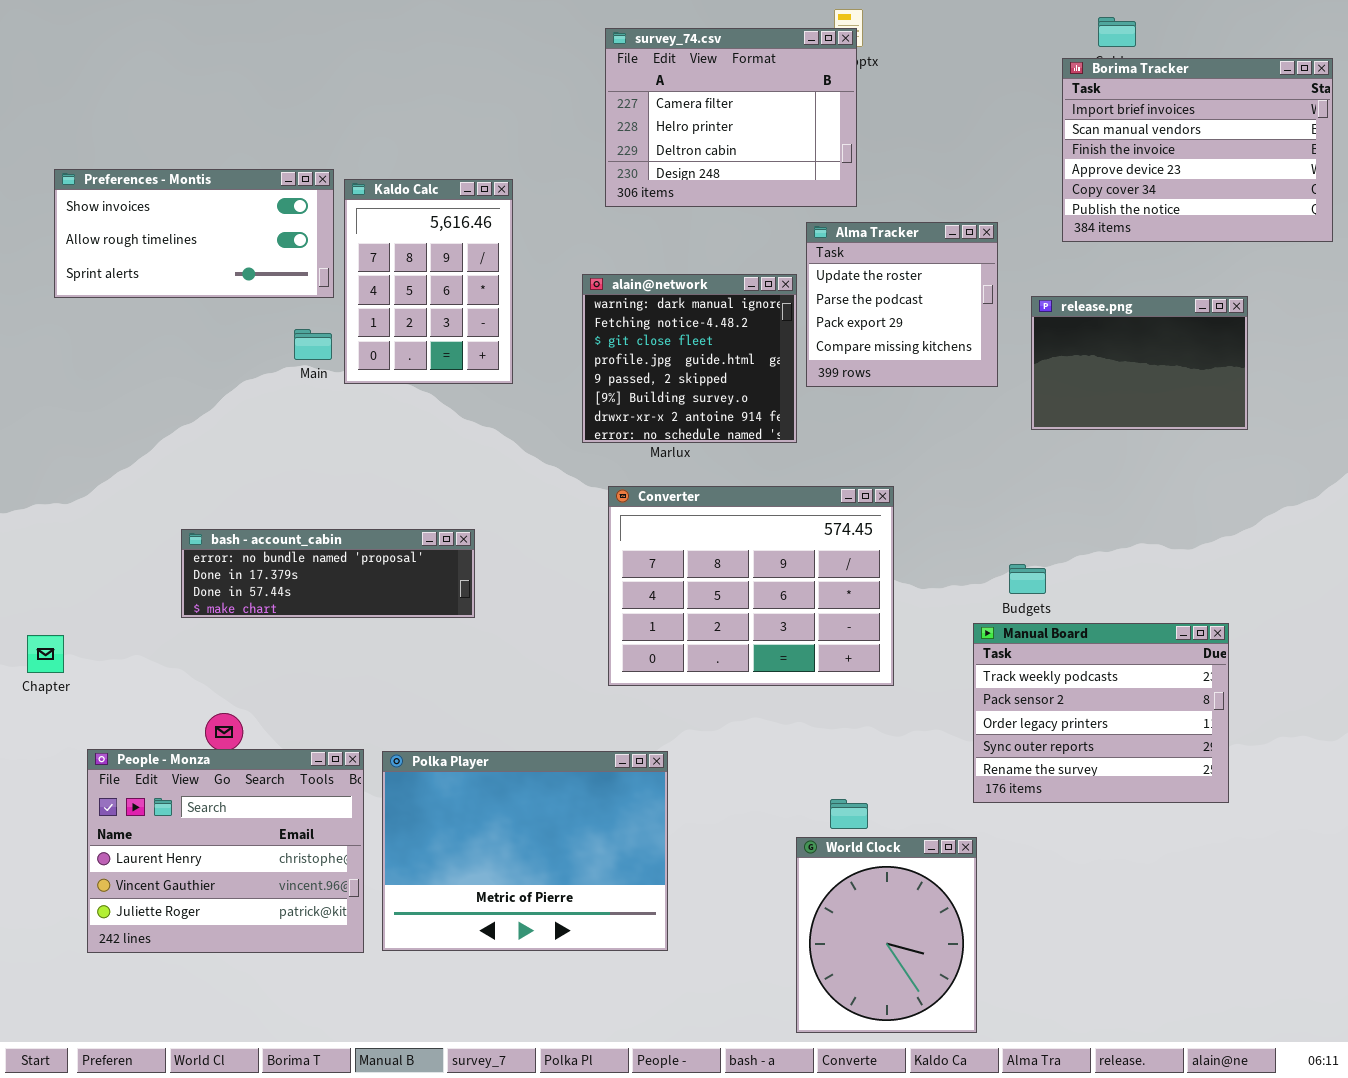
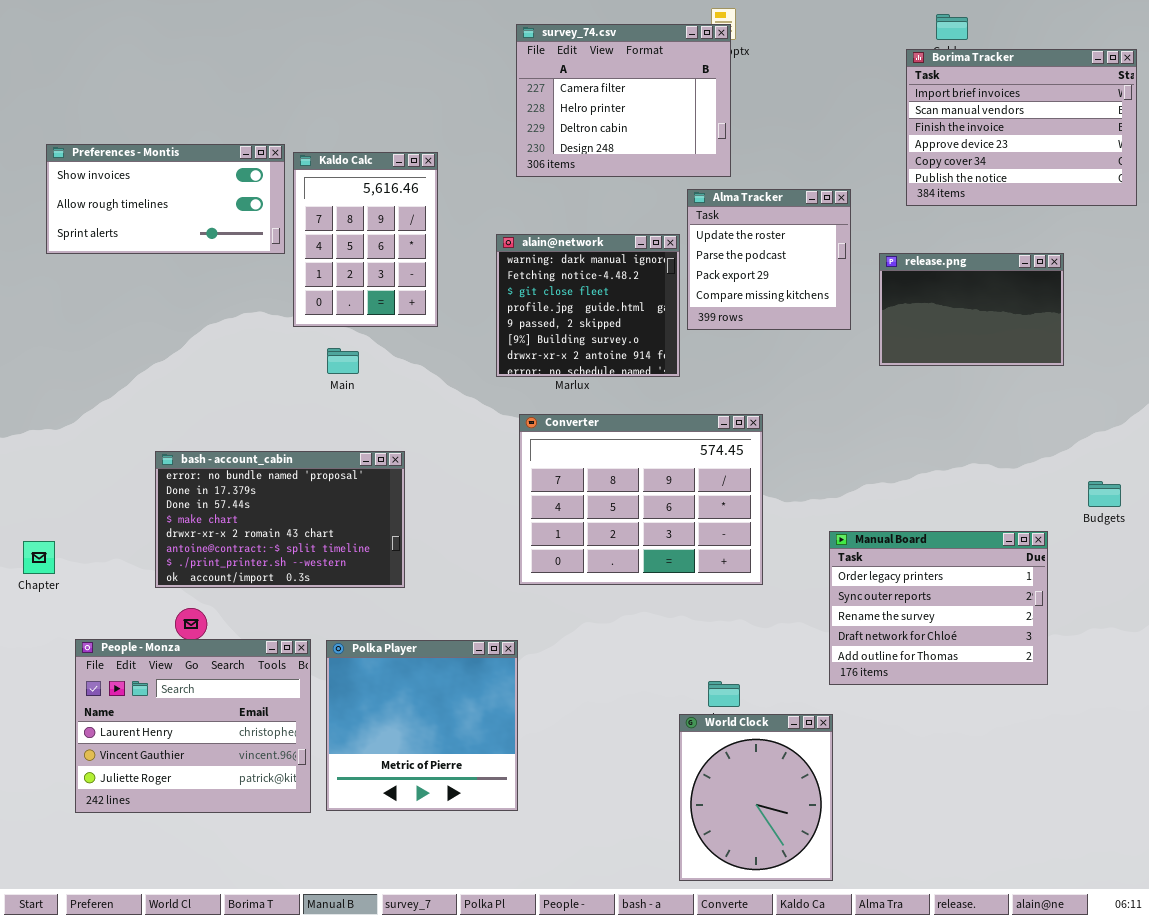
Main: [294,329,332,360] -> [327,348,359,374], moved
bash - account_cabin: [181,529,475,618] -> [155,451,405,588], resized
Budgets: [1009,564,1046,594] -> [1088,481,1121,507], moved
Manual Board: [973,623,1229,803] -> [829,531,1048,685], scrolled down 2 rows
Polka Player: [382,751,668,951] -> [326,640,518,811], resized

